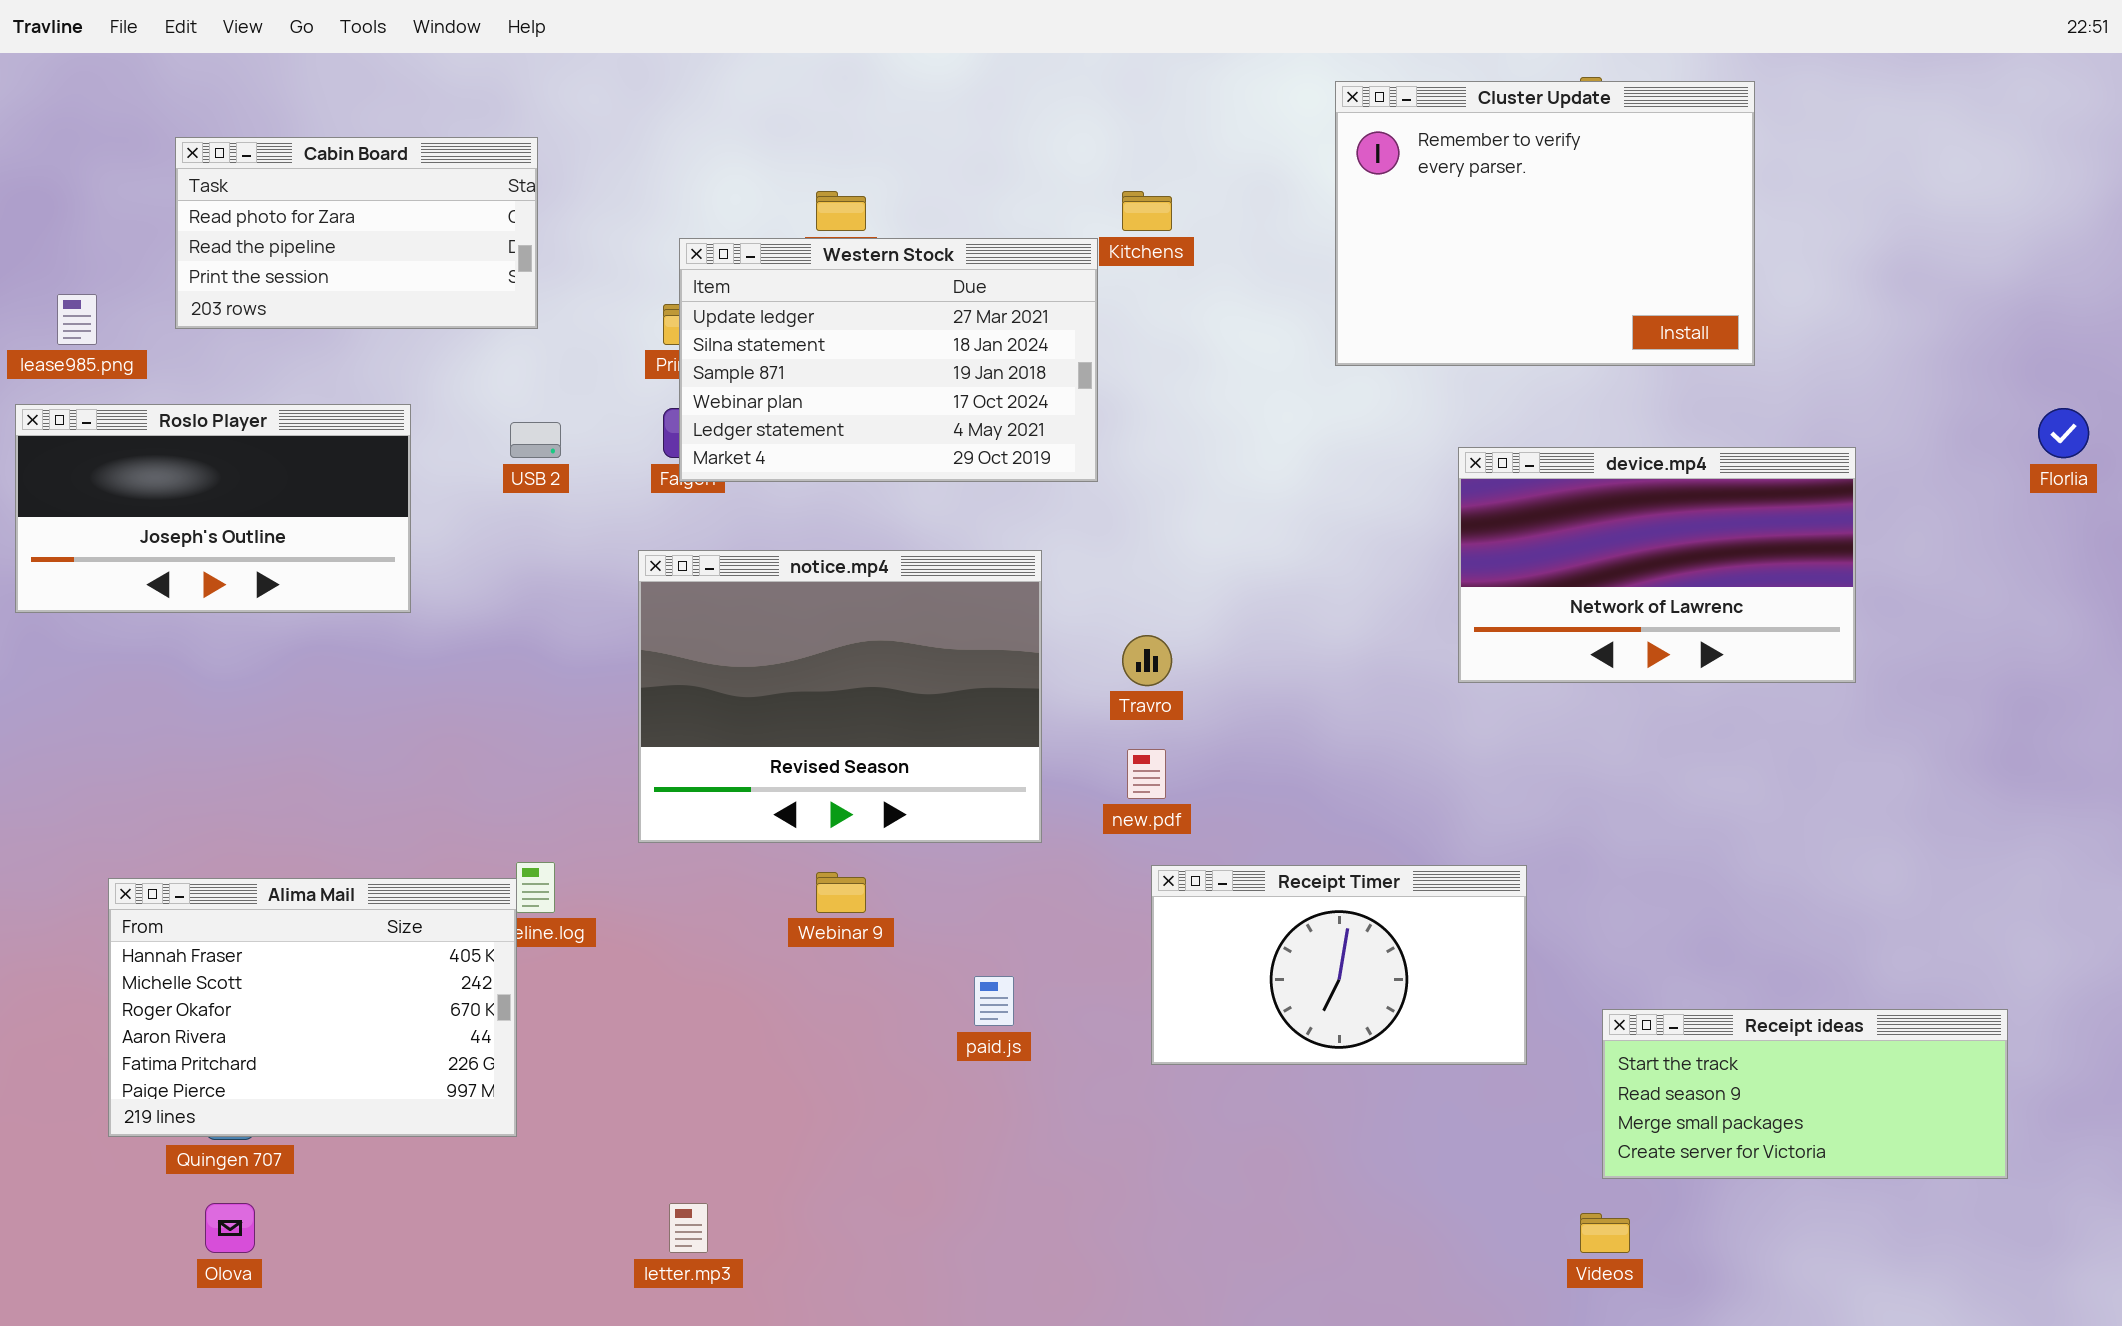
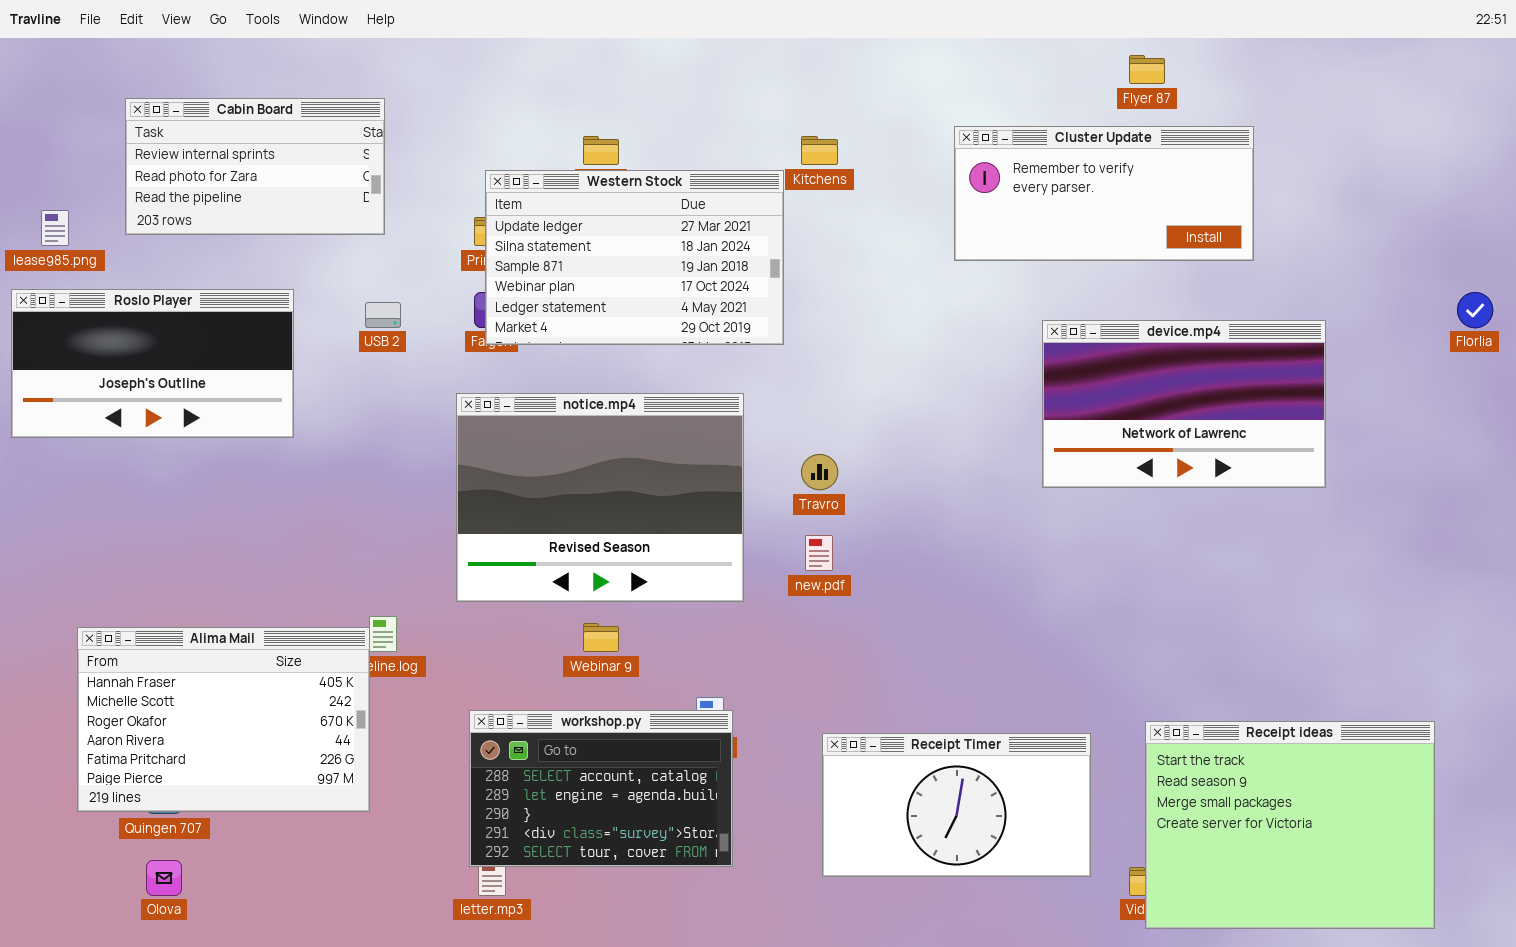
Cluster Update: [1335,81,1755,366] -> [954,126,1254,261], resized
Cabin Board: [175,137,538,329] -> [125,98,385,235], scrolled up 1 row
Receipt Timer: [1151,865,1527,1065] -> [822,733,1091,877], moved
workshop.py: none -> [469,710,733,867], opened
Receipt ideas: [1602,1009,2008,1179] -> [1145,721,1435,929], resized

